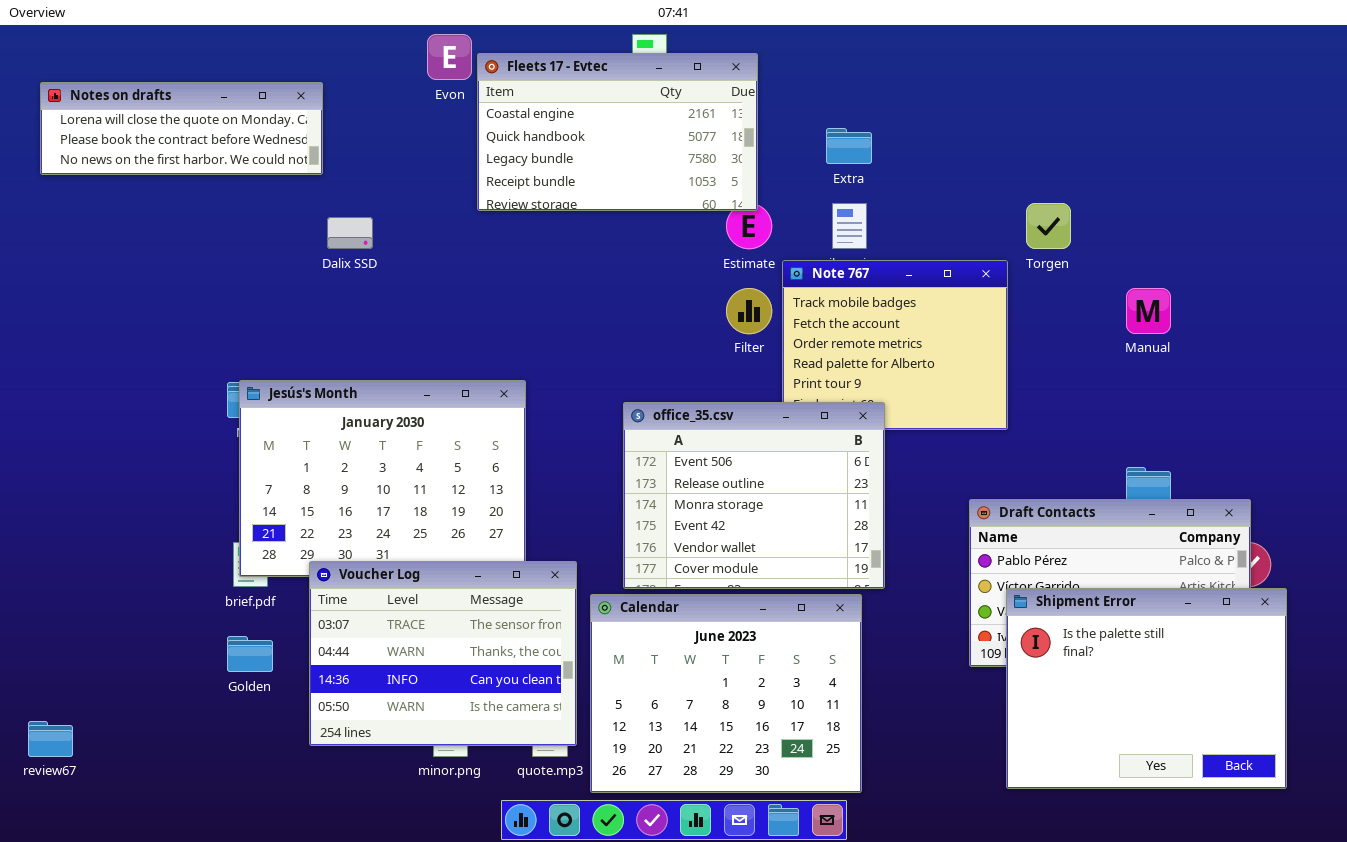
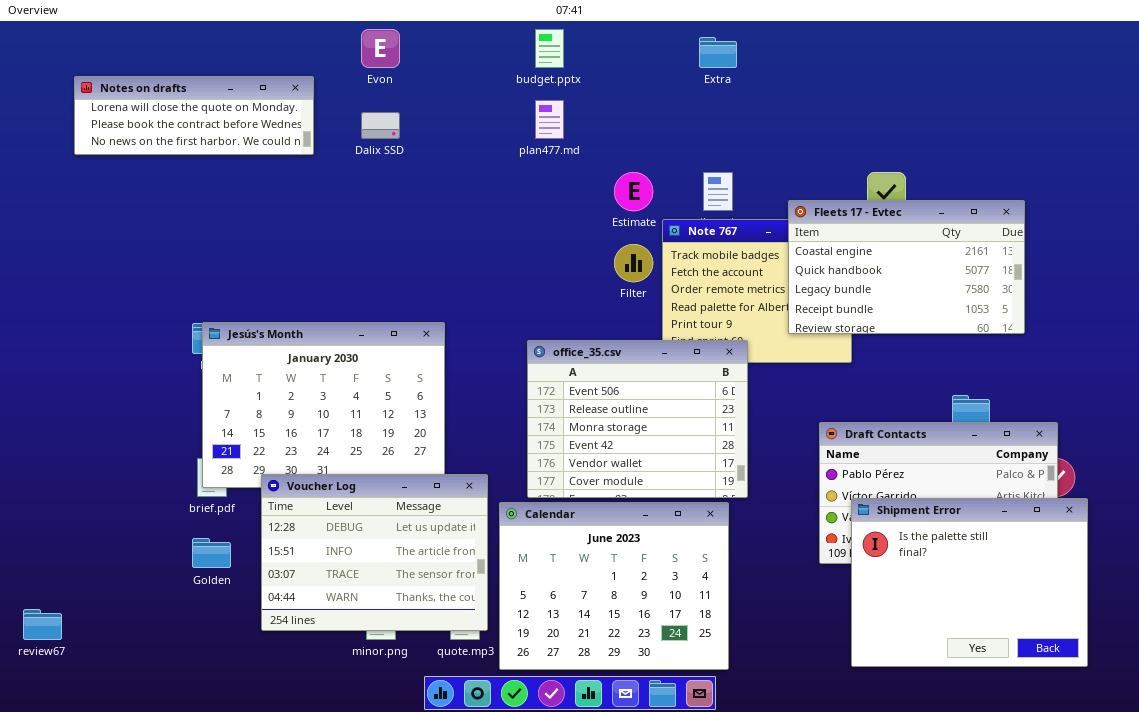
Fleets 17 - Evtec: [477,53,758,211] -> [788,200,1025,334], moved
Notes on drafts: [40,82,323,175] -> [74,76,314,155], moved
Extra: [826,128,872,164] -> [699,37,737,68], moved
Dalix SSD: [327,217,373,249] -> [361,112,400,139], moved
Voucher Log: [309,561,577,746] -> [261,474,488,631], scrolled up 2 rows

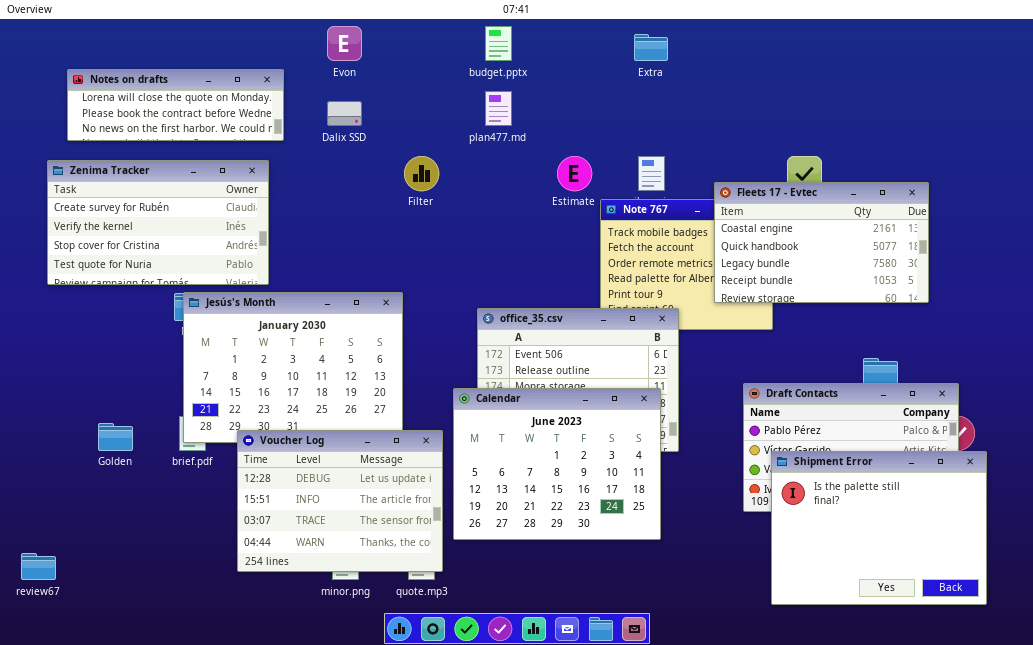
Zenima Tracker: none -> [47,160,269,285], opened
Filter: [614,244,653,282] -> [404,156,439,191], moved
Calendar: [499,502,729,670] -> [453,388,661,540], moved
Golden: [192,538,231,568] -> [98,423,133,451], moved

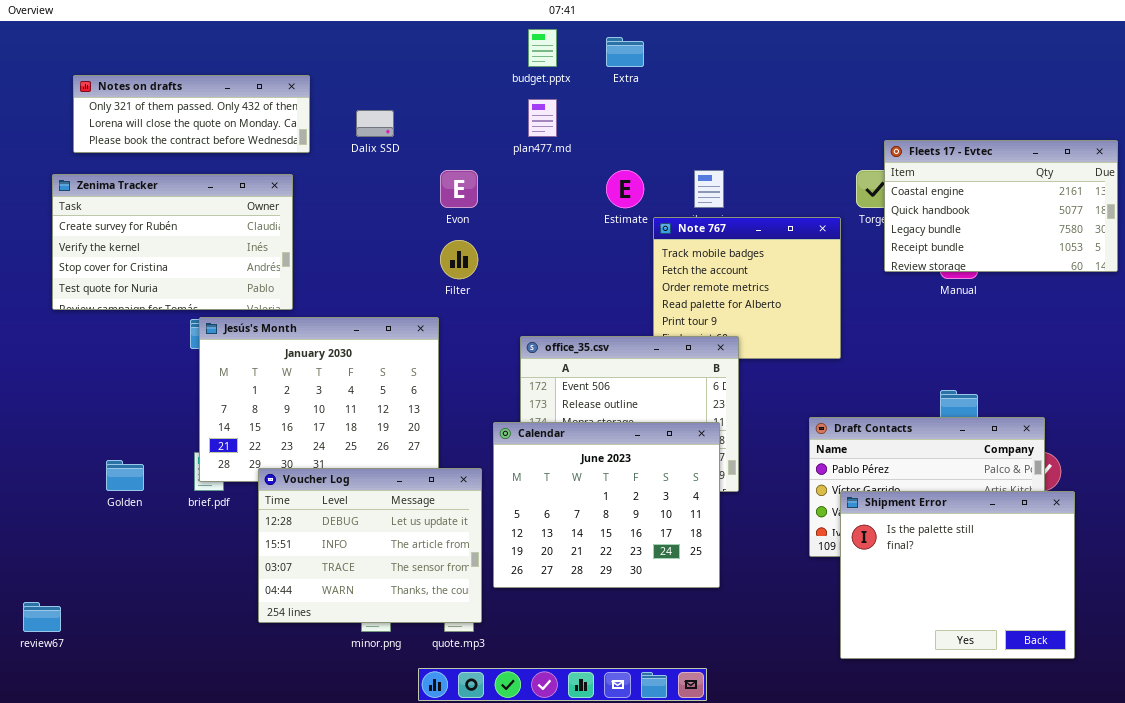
Evon: [327,26,362,61] -> [440,170,478,208], moved
Extra: [634,34,668,61] -> [606,37,644,67], moved
Notes on drafts: [67,69,284,141] -> [73,75,310,153], scrolled up 1 row
Filter: [404,156,439,191] -> [440,240,478,279], moved
Fleets 17 - Evtec: [714,182,929,303] -> [884,140,1118,272], moved

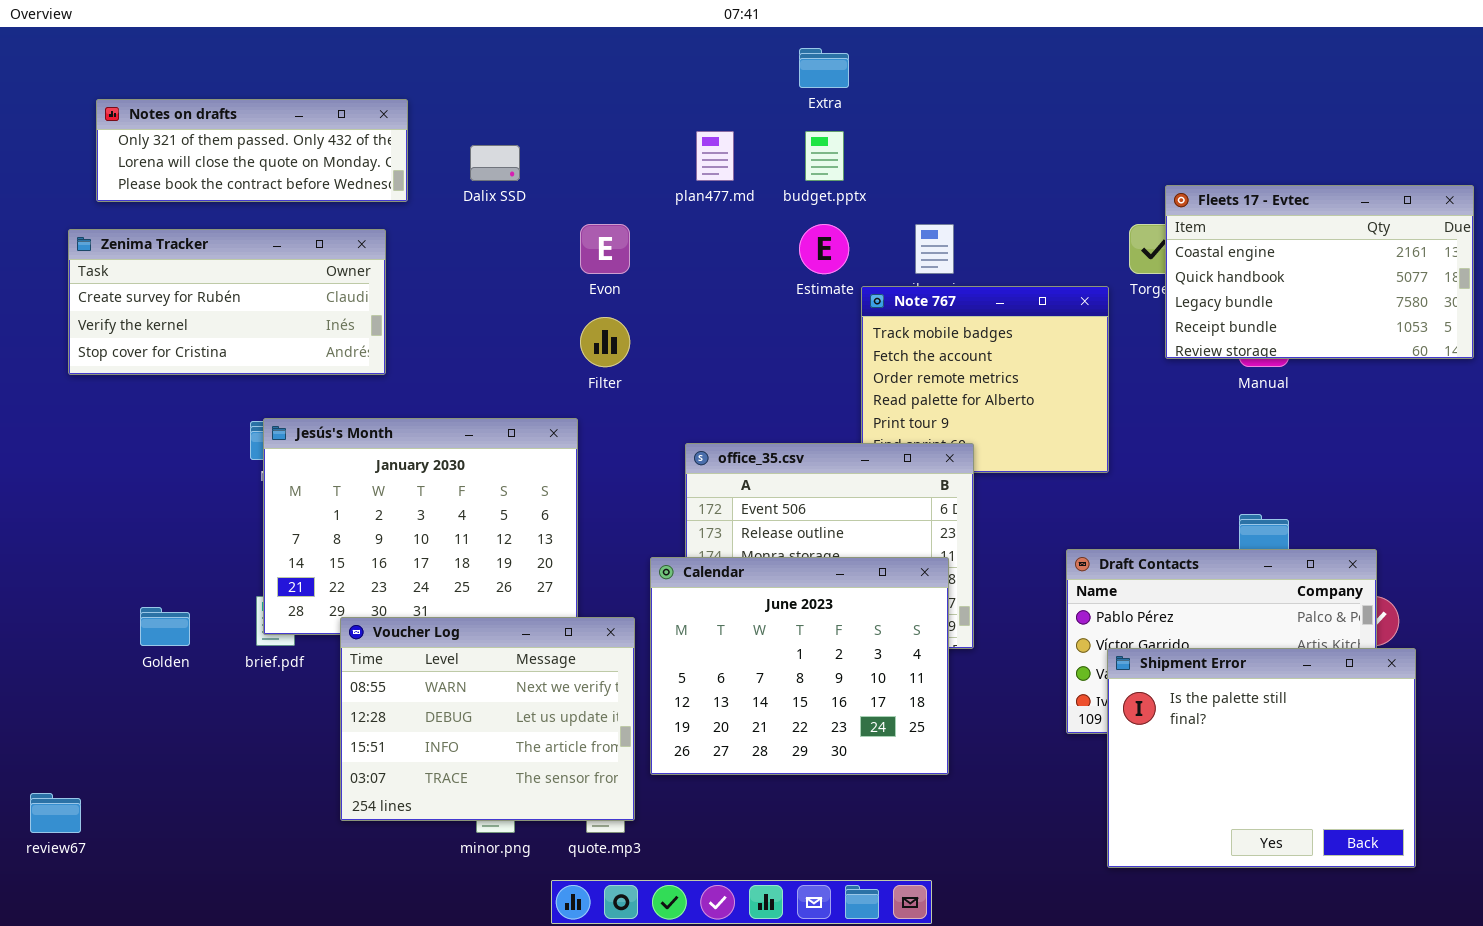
budget.pptx: [528,29,557,67] -> [805,131,844,181], moved
Zenima Tracker: [52,174,293,310] -> [68,229,386,375], resized
Voucher Log: [258,468,482,623] -> [340,617,635,821], scrolled up 1 row

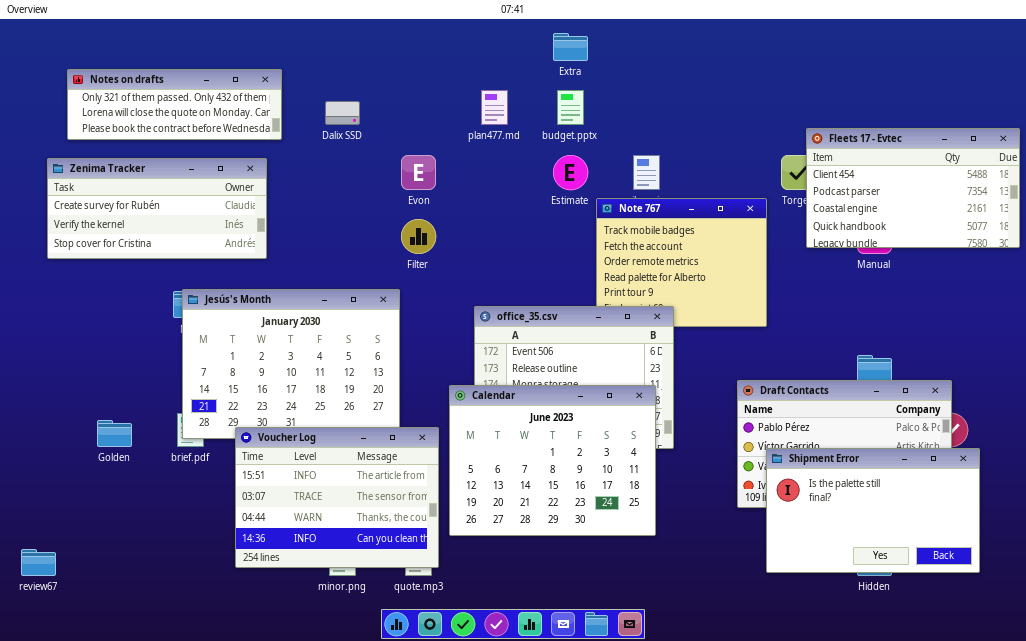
Fleets 17 - Evtec: [1165,185,1474,359] -> [806,128,1020,248], scrolled up 2 rows
Voucher Log: [340,617,635,821] -> [235,427,439,568], scrolled down 2 rows
Shipment Error: [1107,648,1416,868] -> [766,448,980,573], resized

